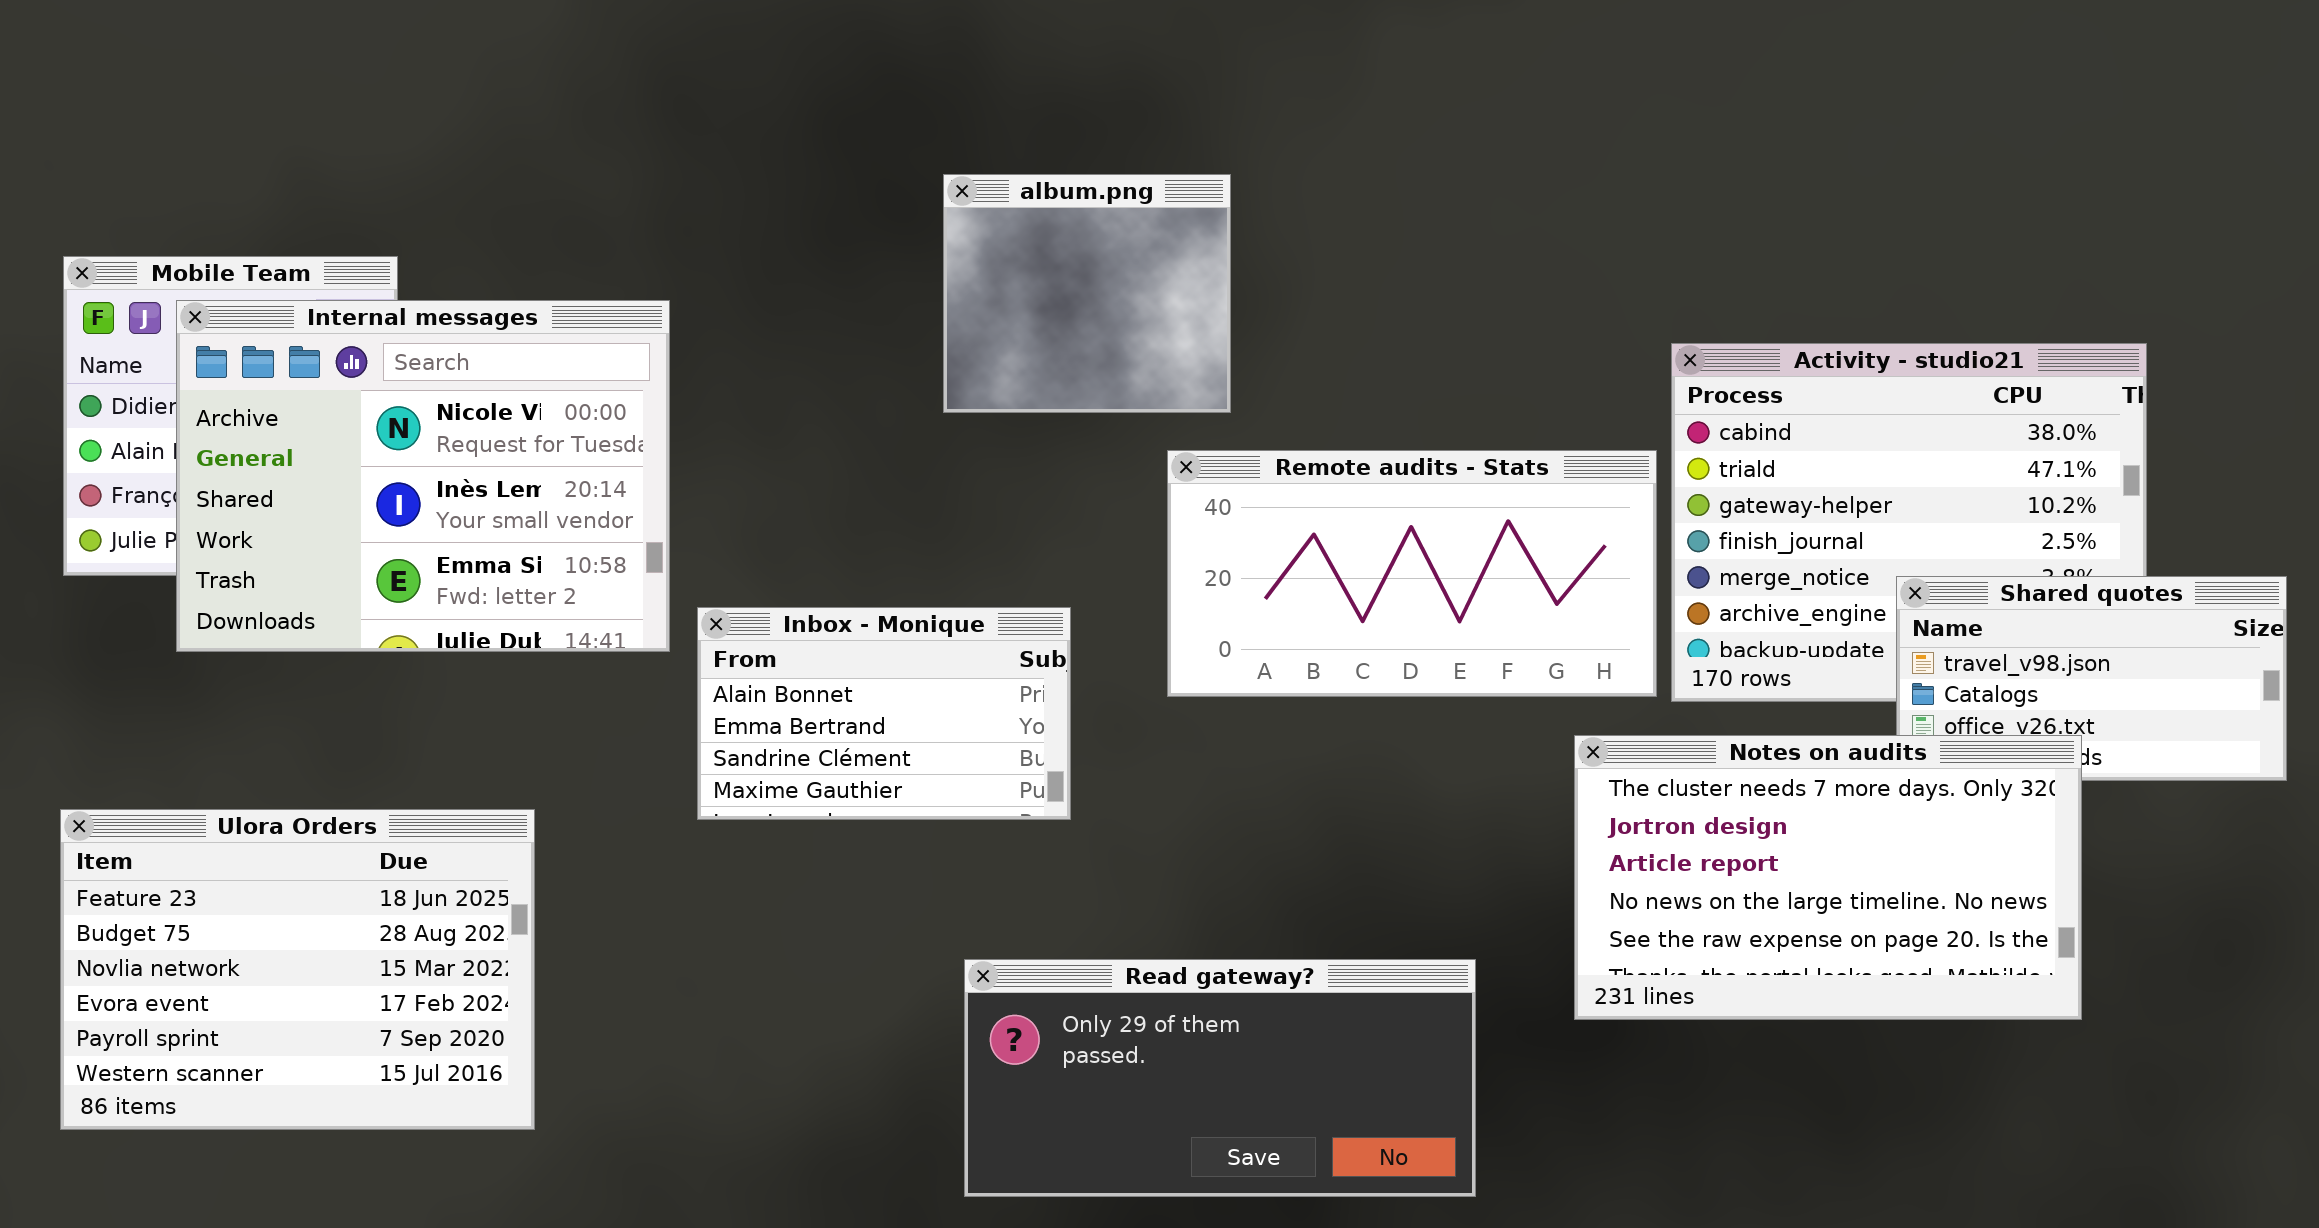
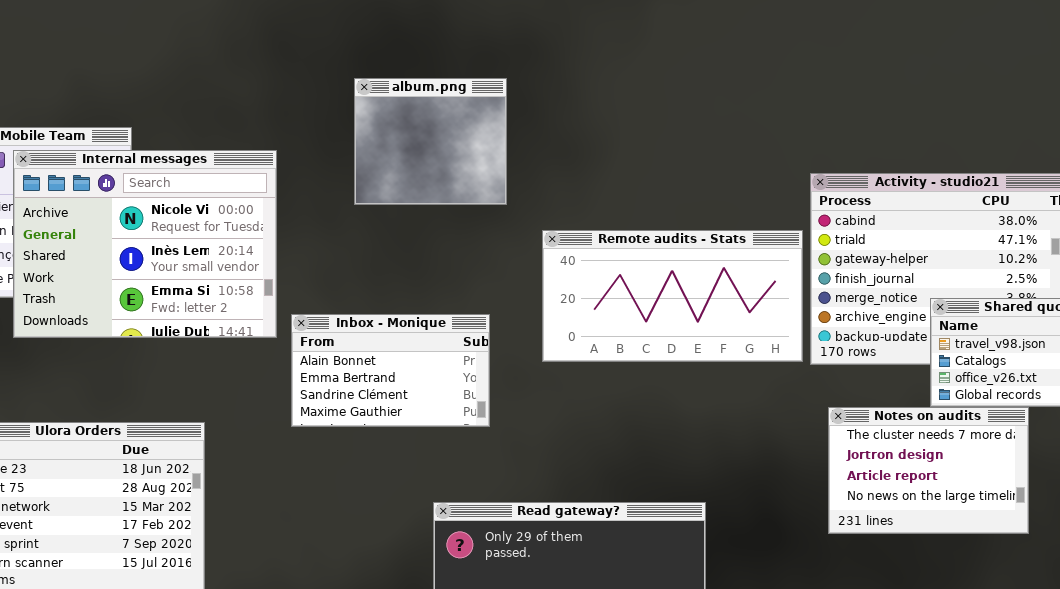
album.png: [943,174,1231,413] -> [354,78,507,205], moved
Notes on audits: [1574,735,2082,1020] -> [828,407,1029,534], resized

